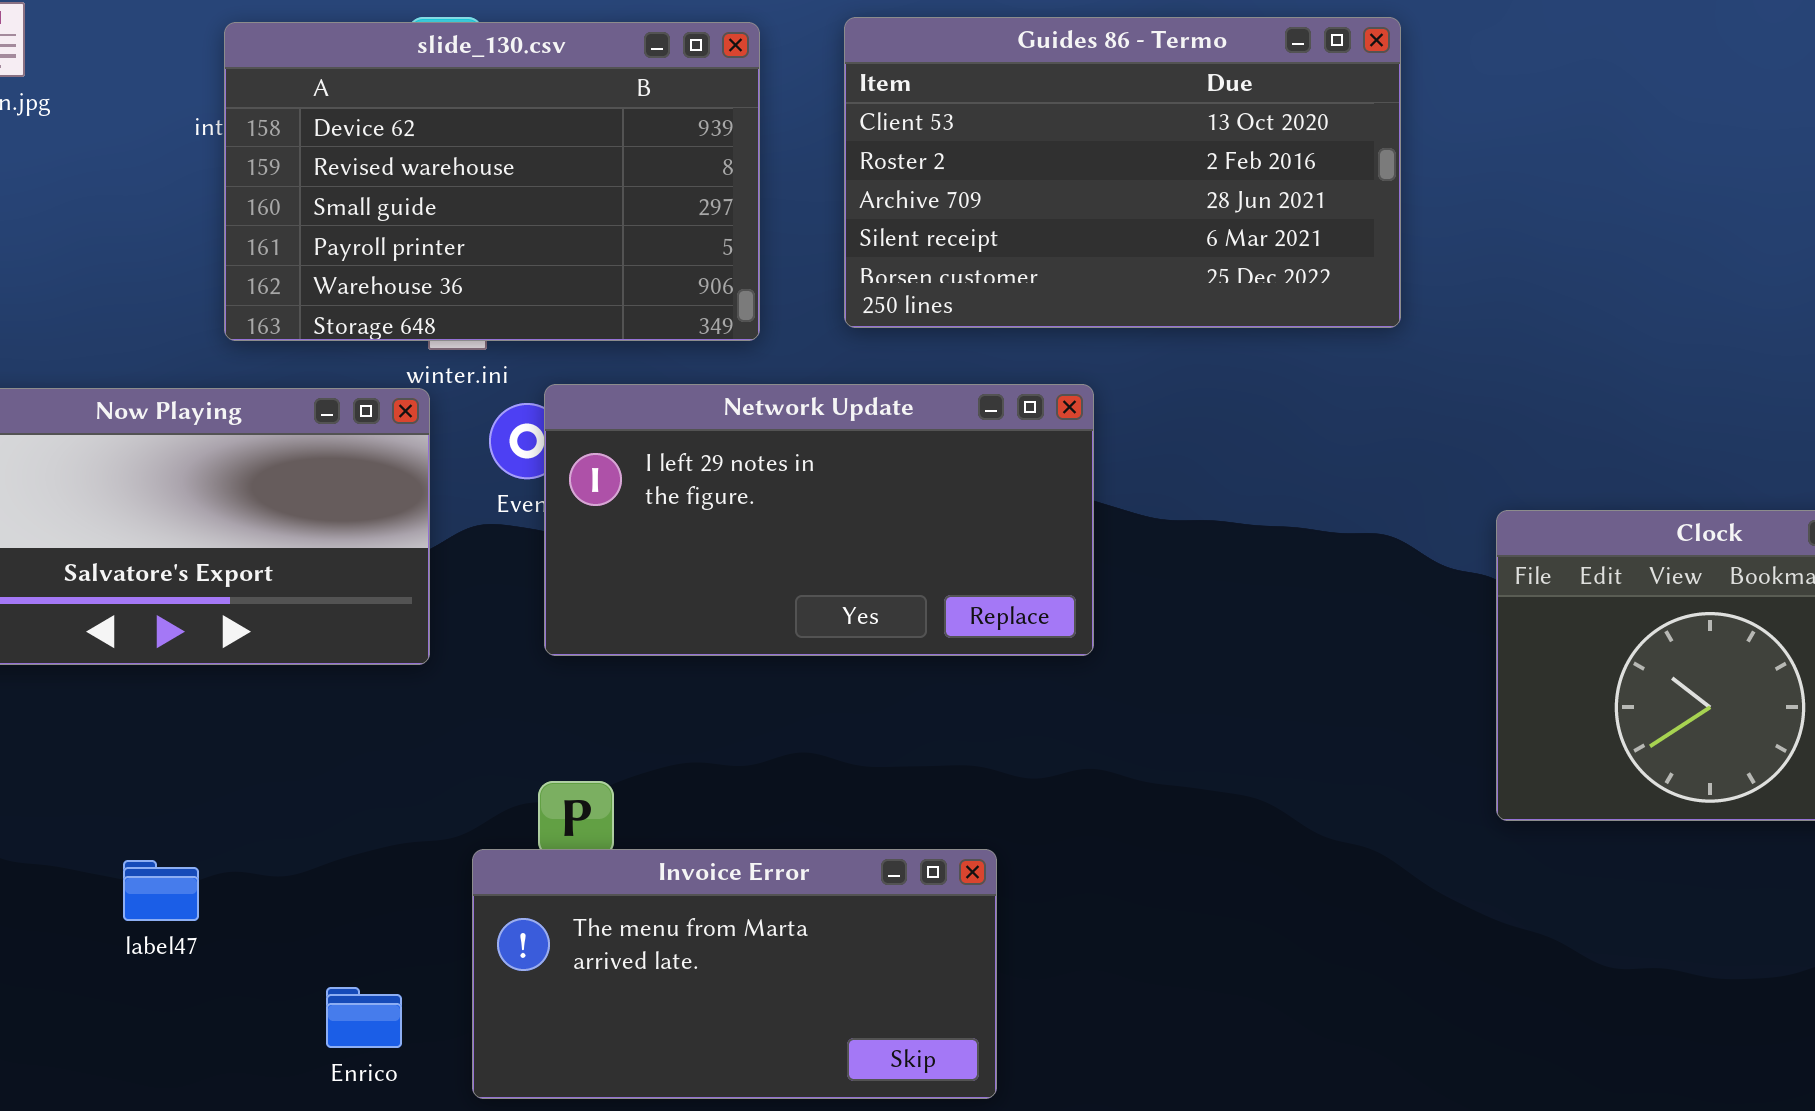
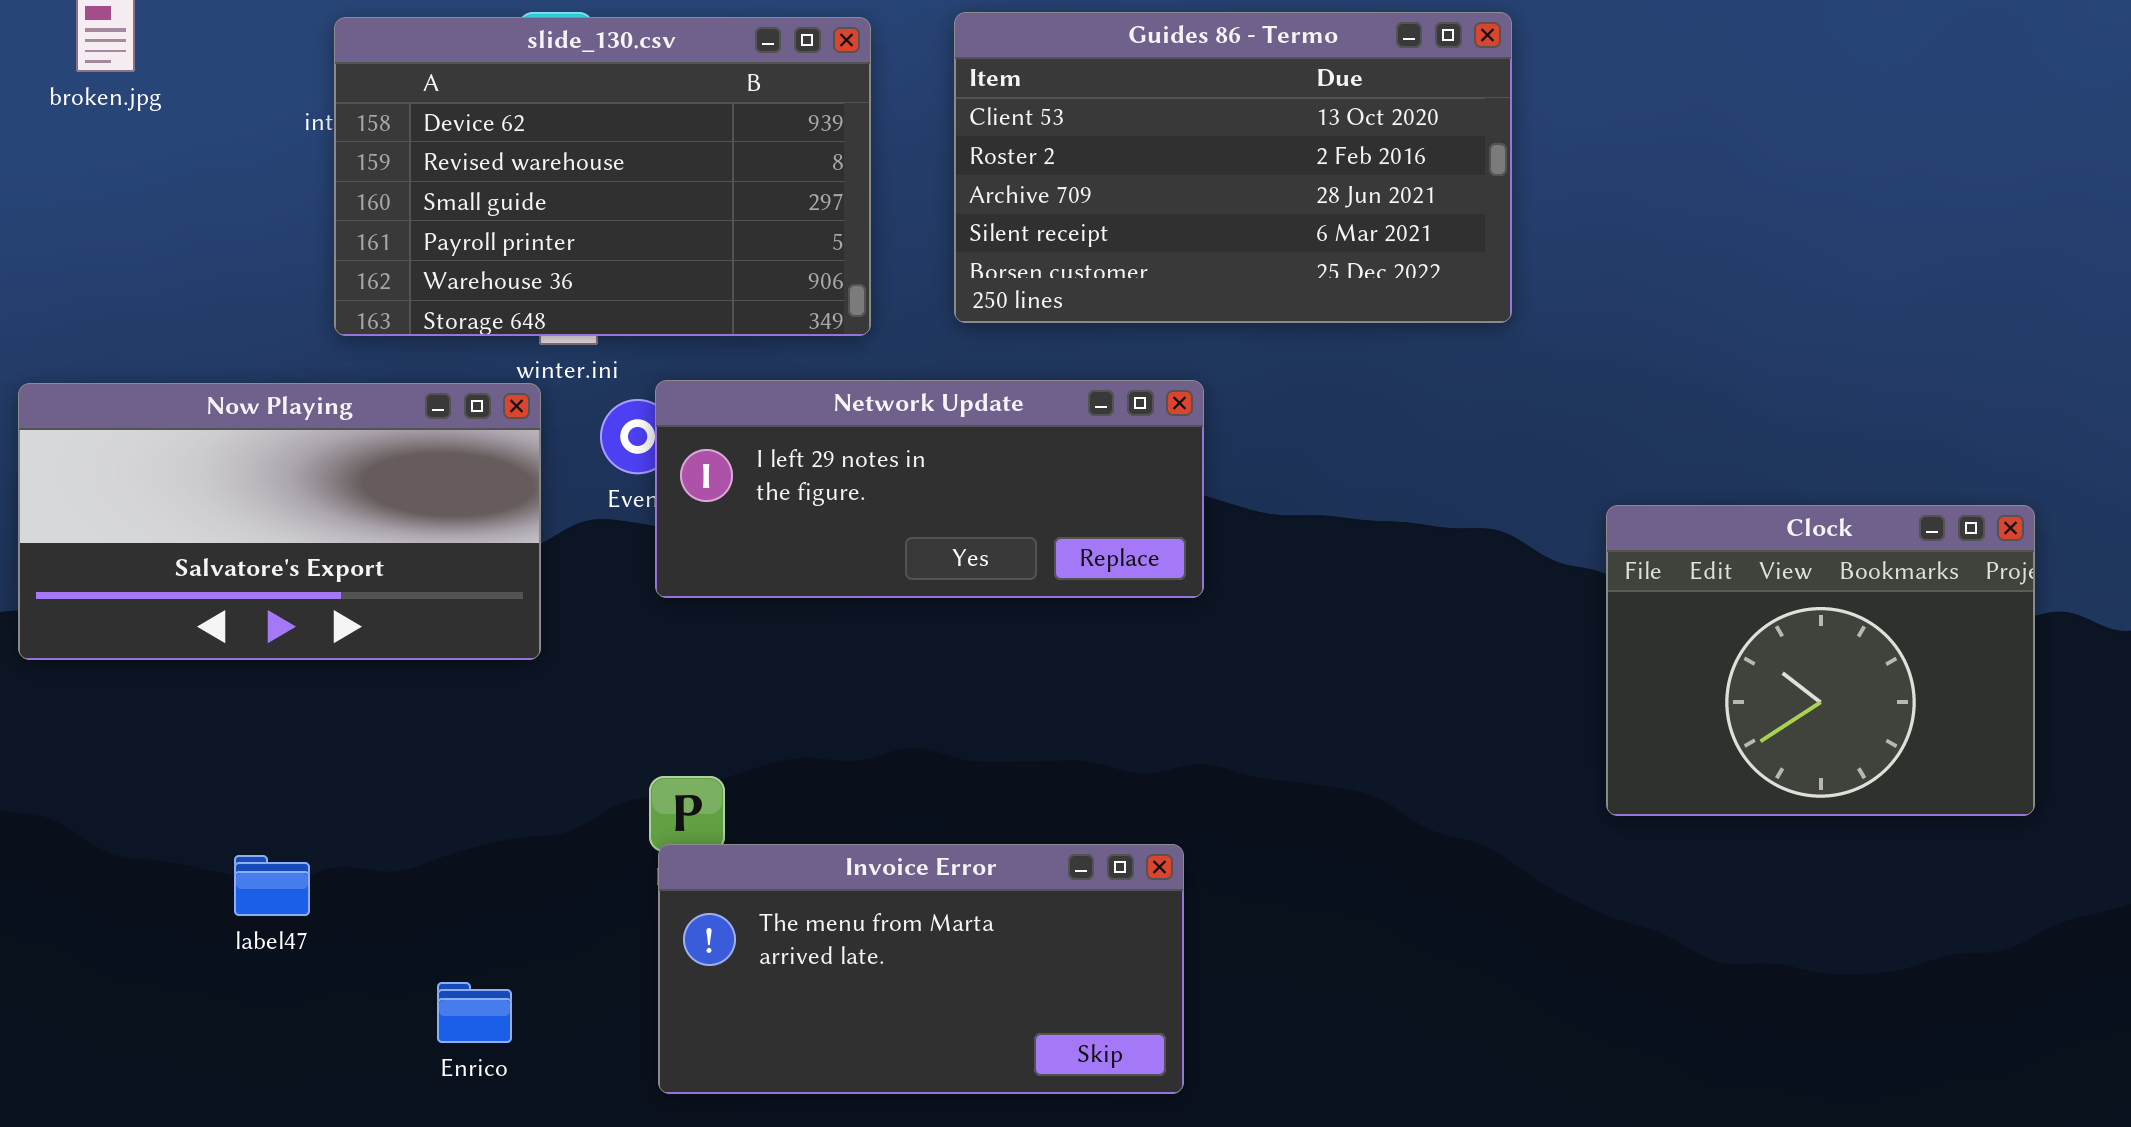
Network Update: [544,384,1094,656] -> [655,380,1204,598], resized
Invoice Error: [472,849,997,1099] -> [658,844,1184,1094], moved

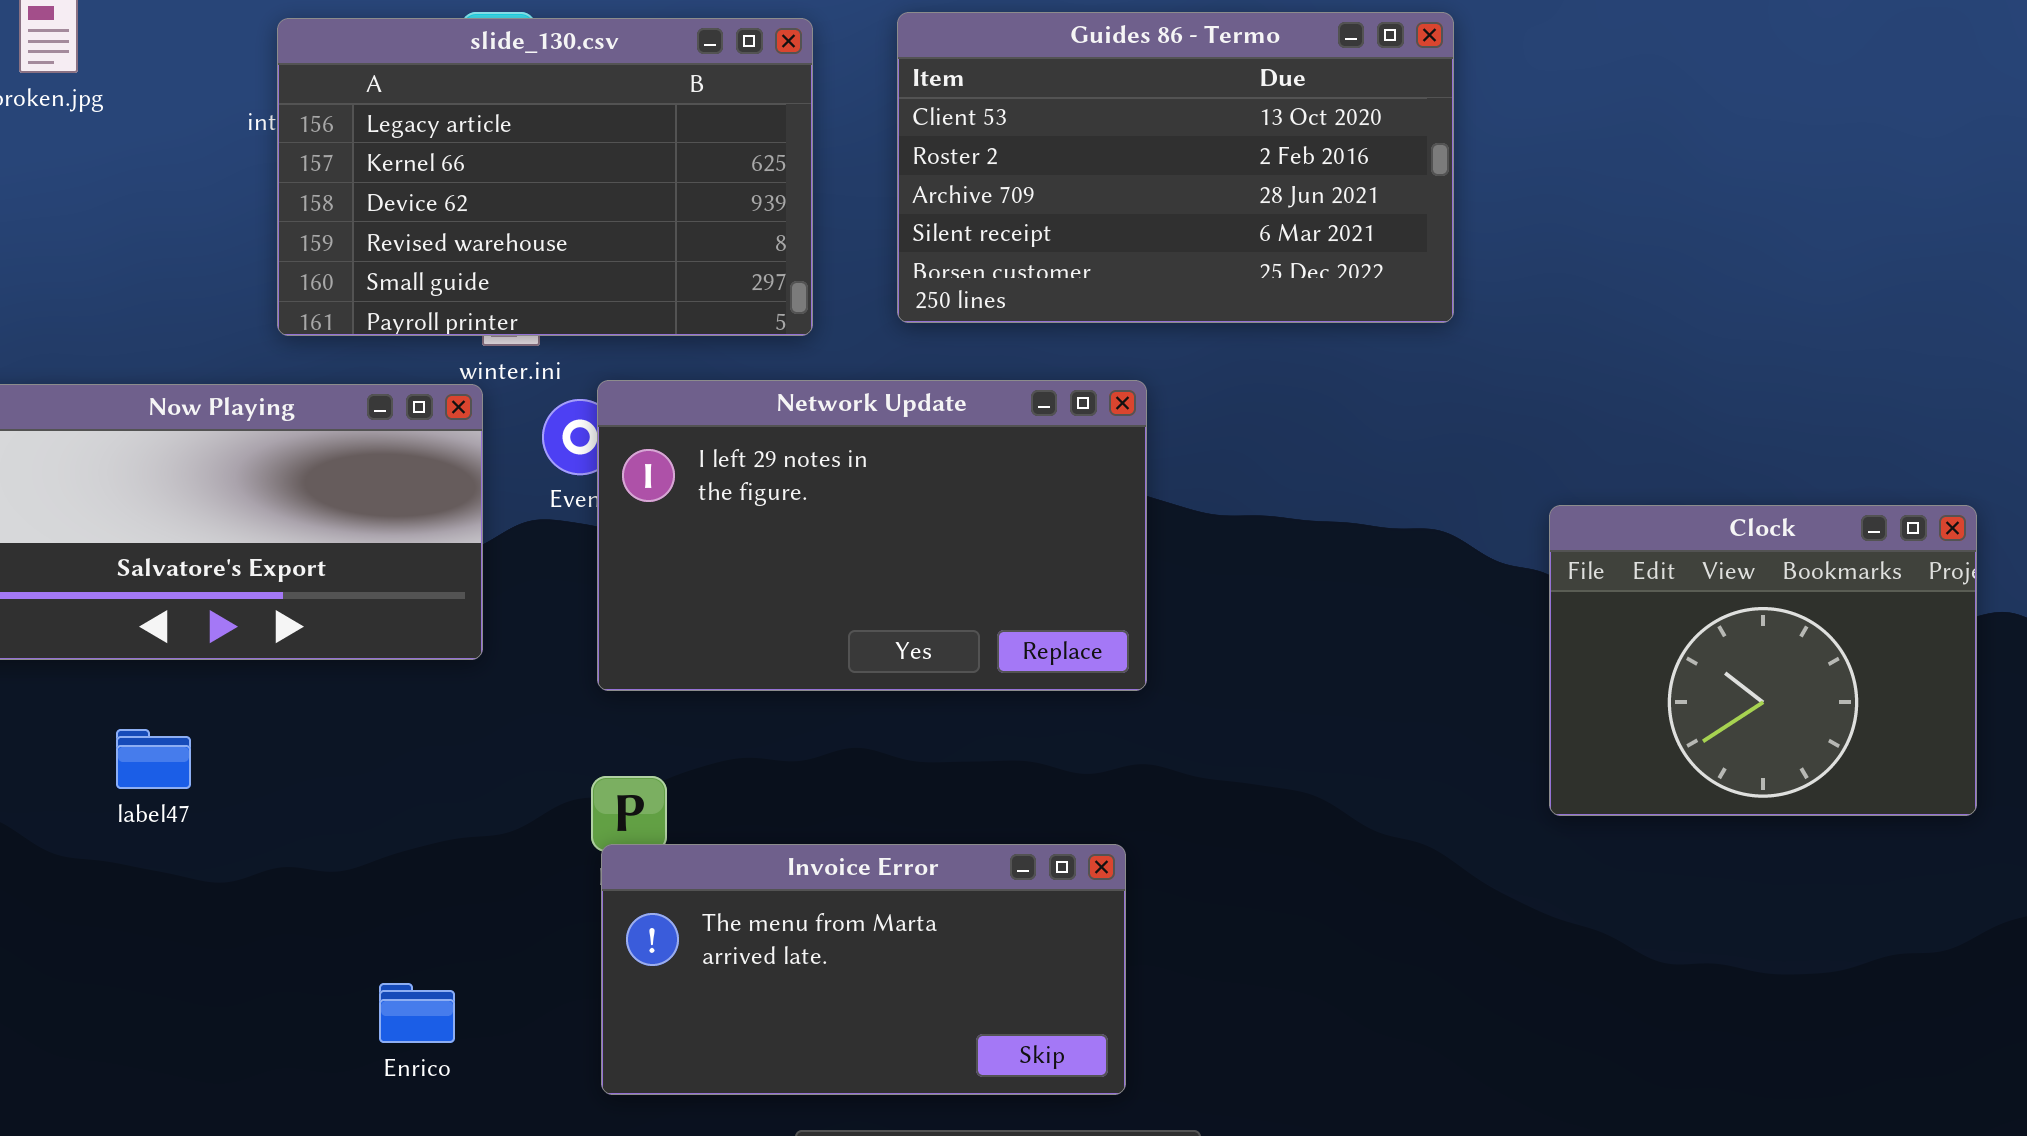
slide_130.csv: [334,17,871,336] -> [277,18,813,336], scrolled up 2 rows
Network Update: [655,380,1204,598] -> [597,380,1147,691], resized
label47: [234,855,310,916] -> [116,729,191,789], moved

